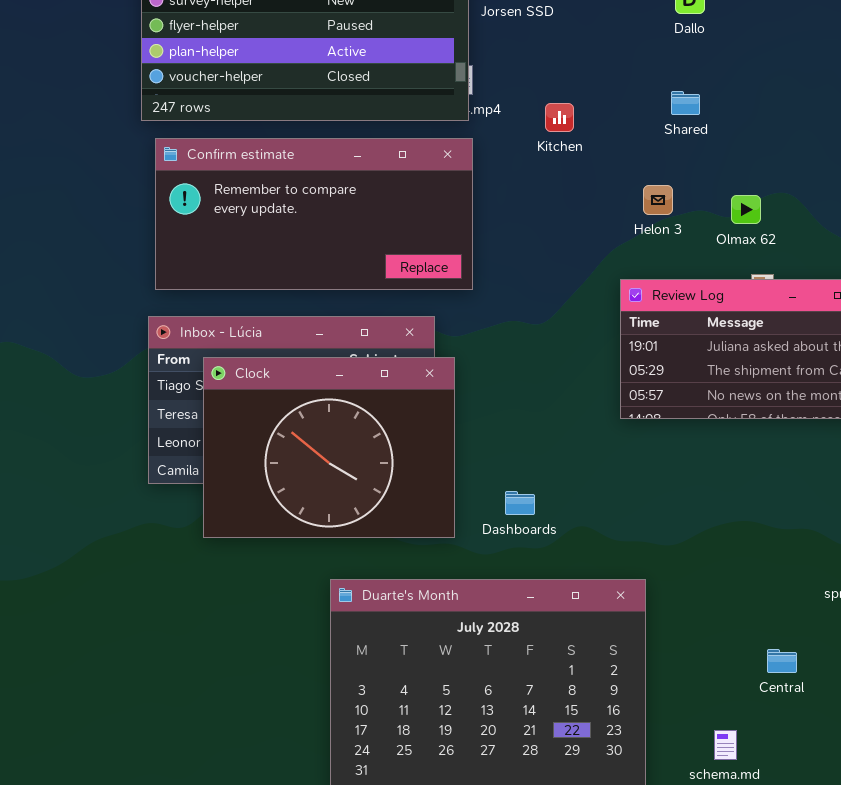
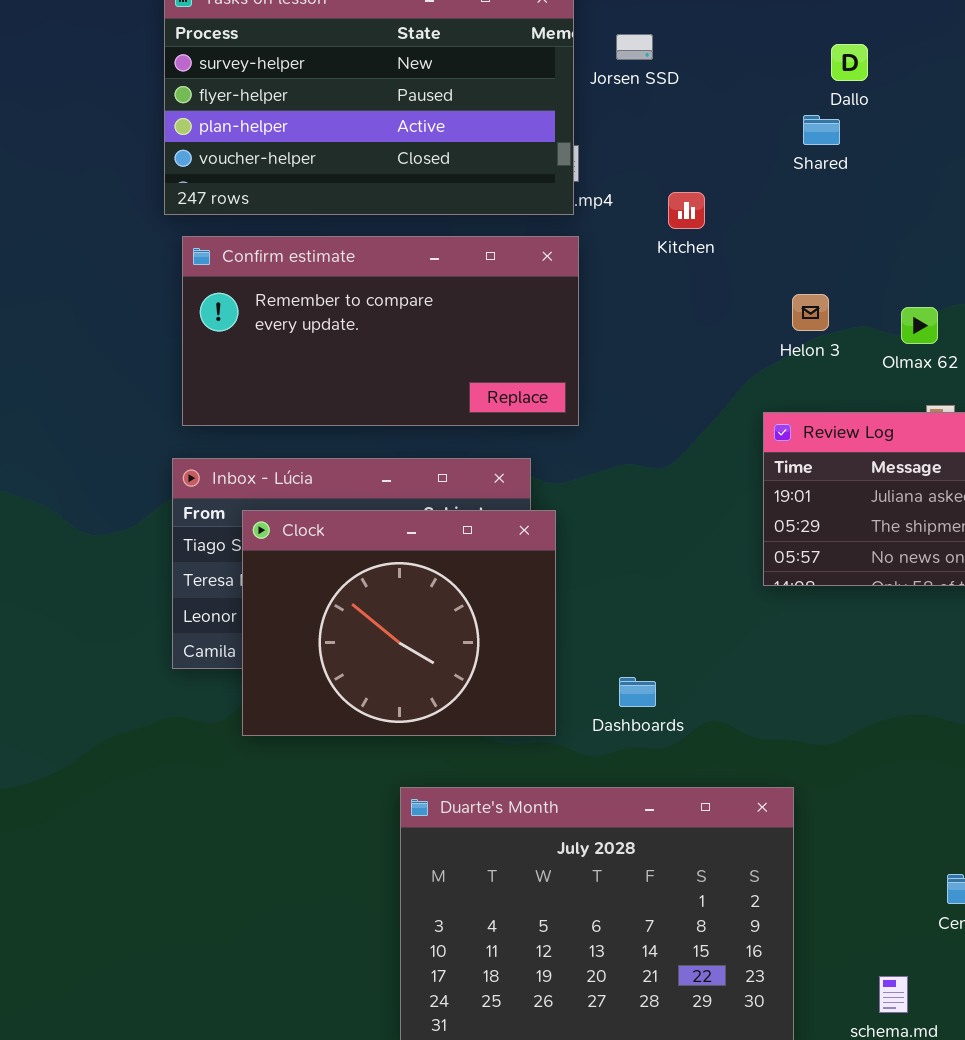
Shared: [671,91,700,115] -> [803,115,840,145], moved

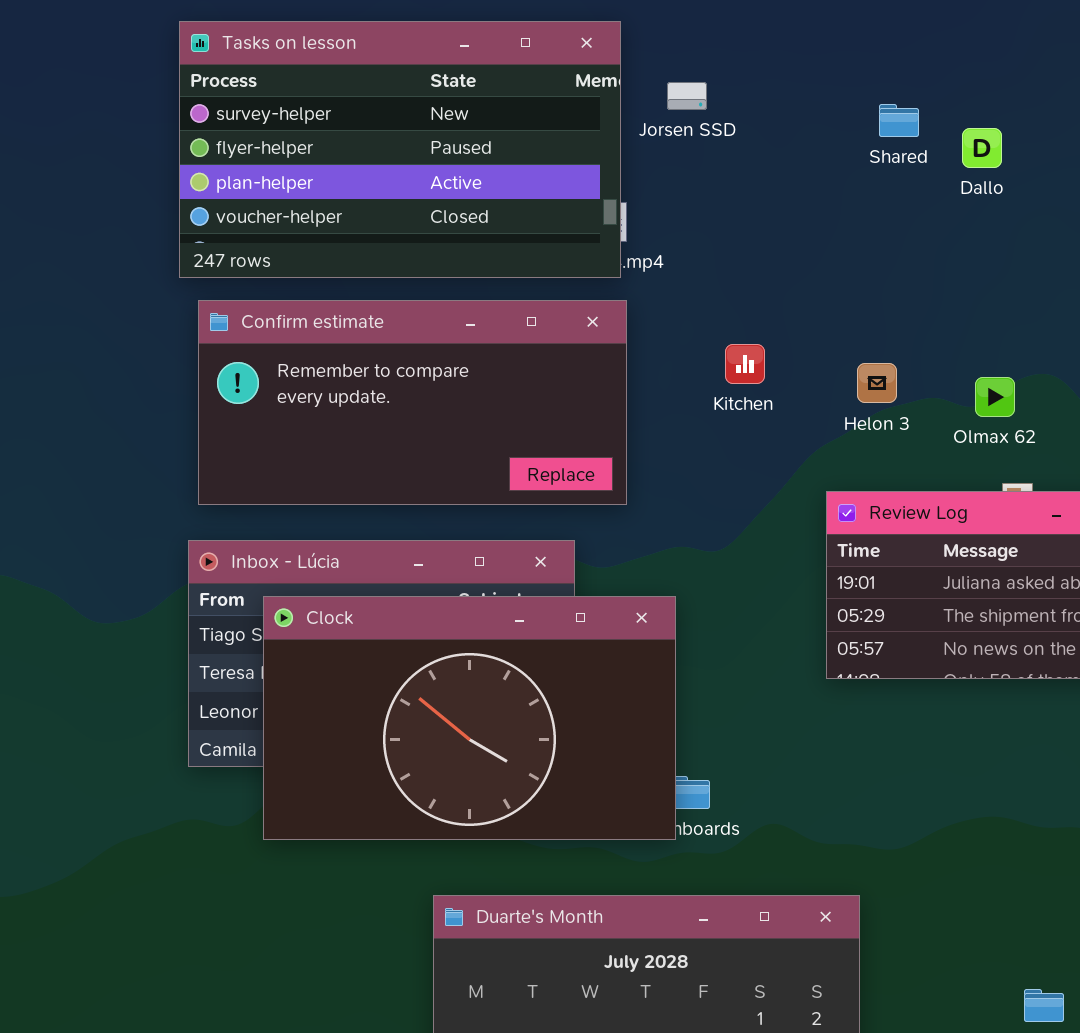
Dallo: [831,44,868,81] -> [962,128,1002,168], moved
Shared: [803,115,840,145] -> [879,104,919,137], moved
Kitchen: [668,192,705,229] -> [725,344,765,384], moved
Clock: [242,510,556,736] -> [263,596,676,840], resized

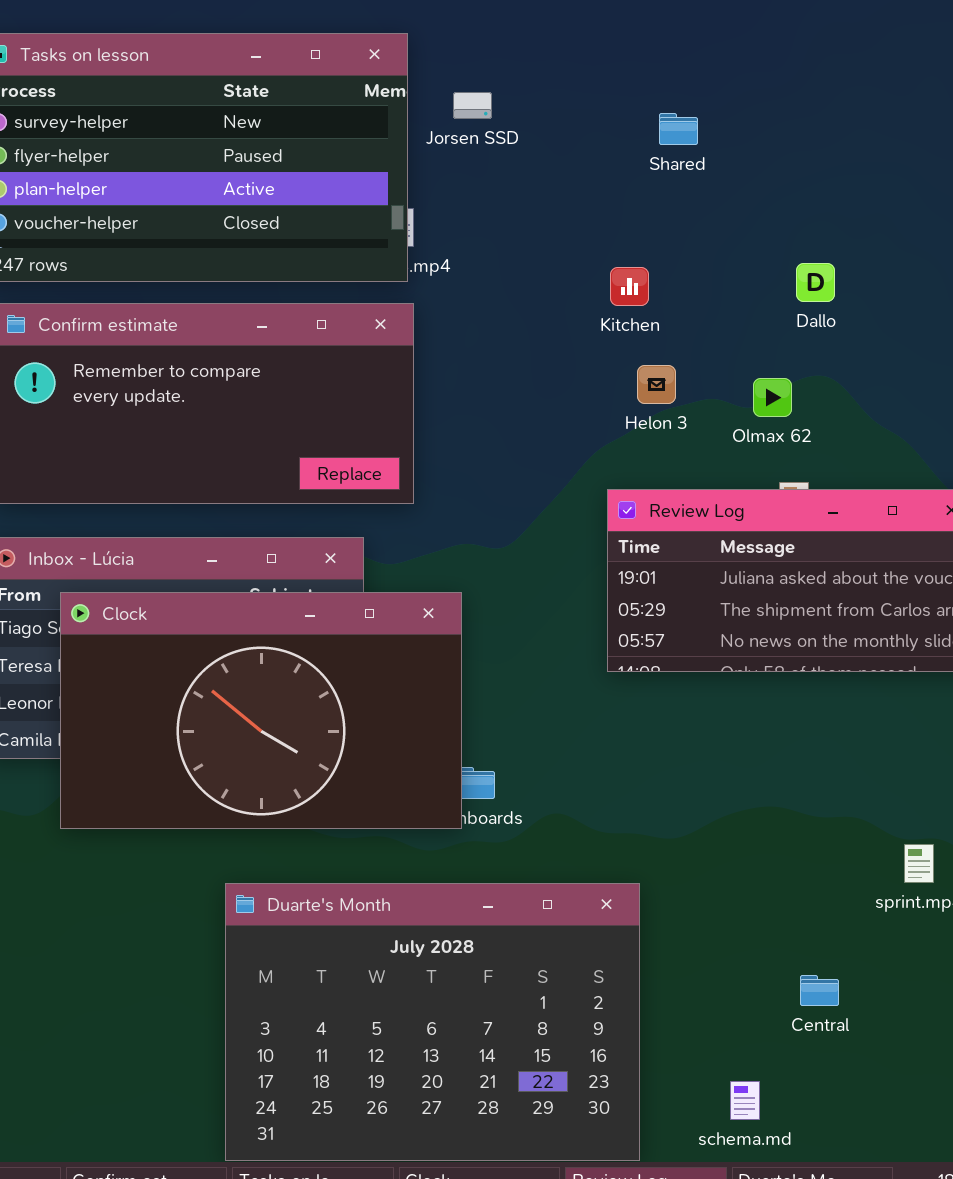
Dallo: [962,128,1002,168] -> [796,263,835,302], moved
Kitchen: [725,344,765,384] -> [610,267,649,306], moved

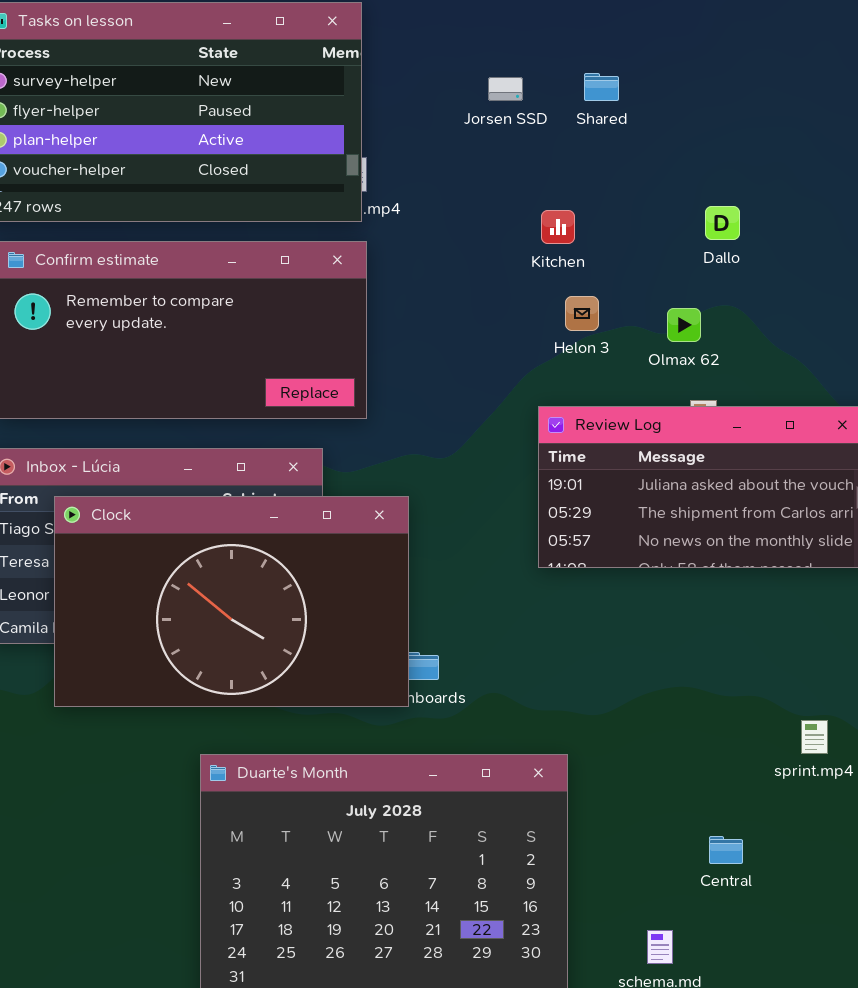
Jorsen SSD: [453,92,492,119] -> [488,77,523,101], moved

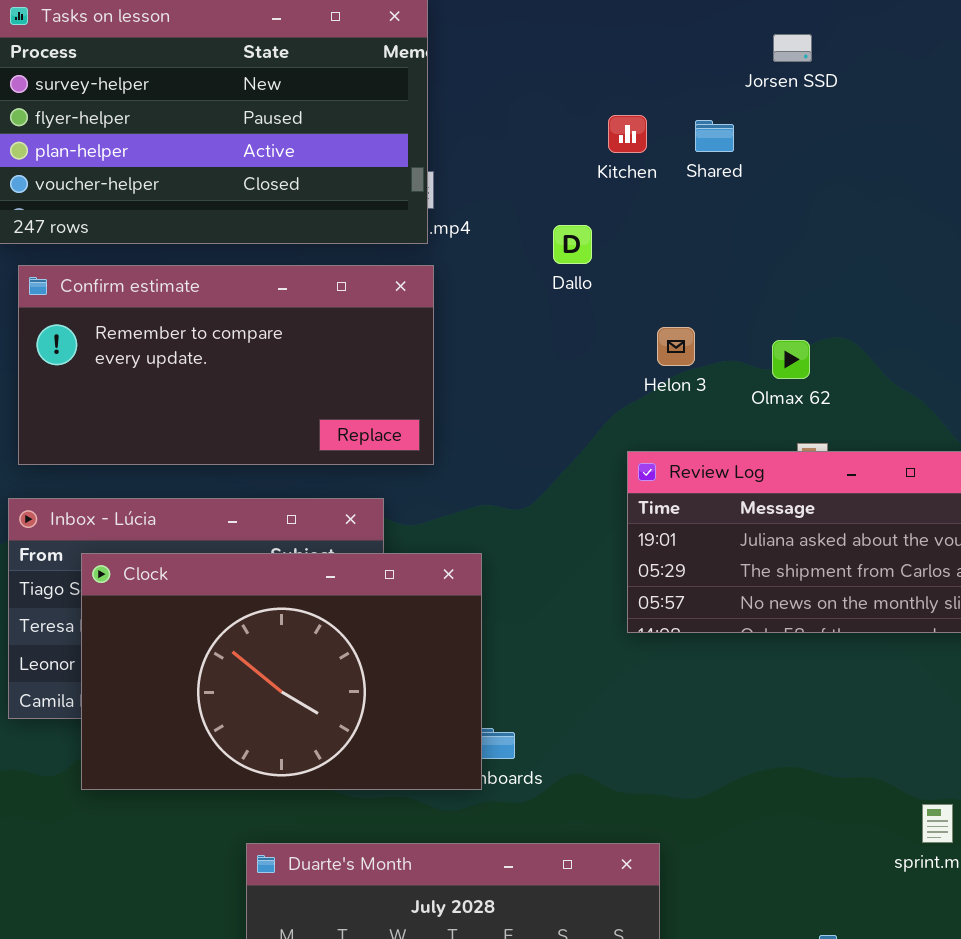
Shared: [584,73,619,101] -> [695,120,734,152], moved
Jorsen SSD: [488,77,523,101] -> [773,34,812,62], moved
Dallo: [705,206,740,240] -> [553,225,592,264], moved
Kitchen: [541,210,575,244] -> [608,115,647,153], moved

